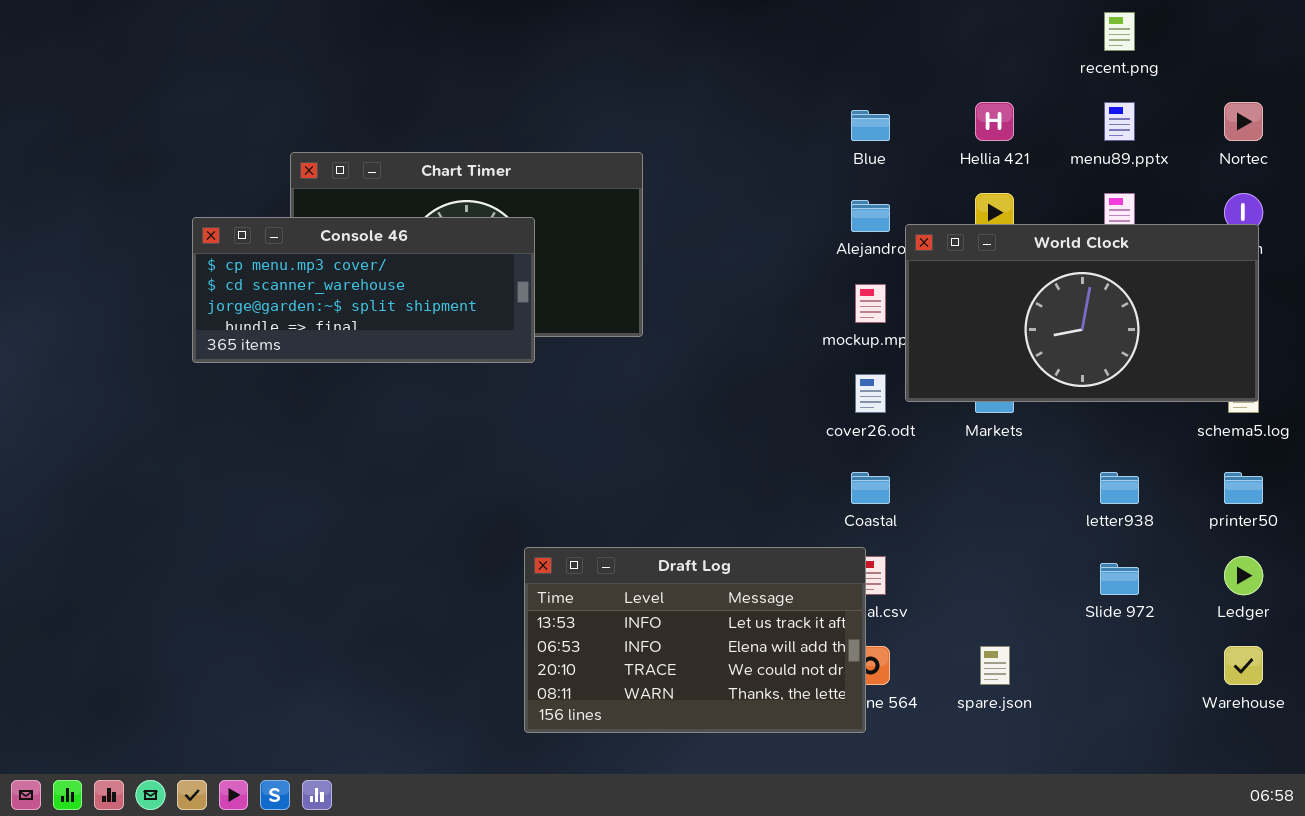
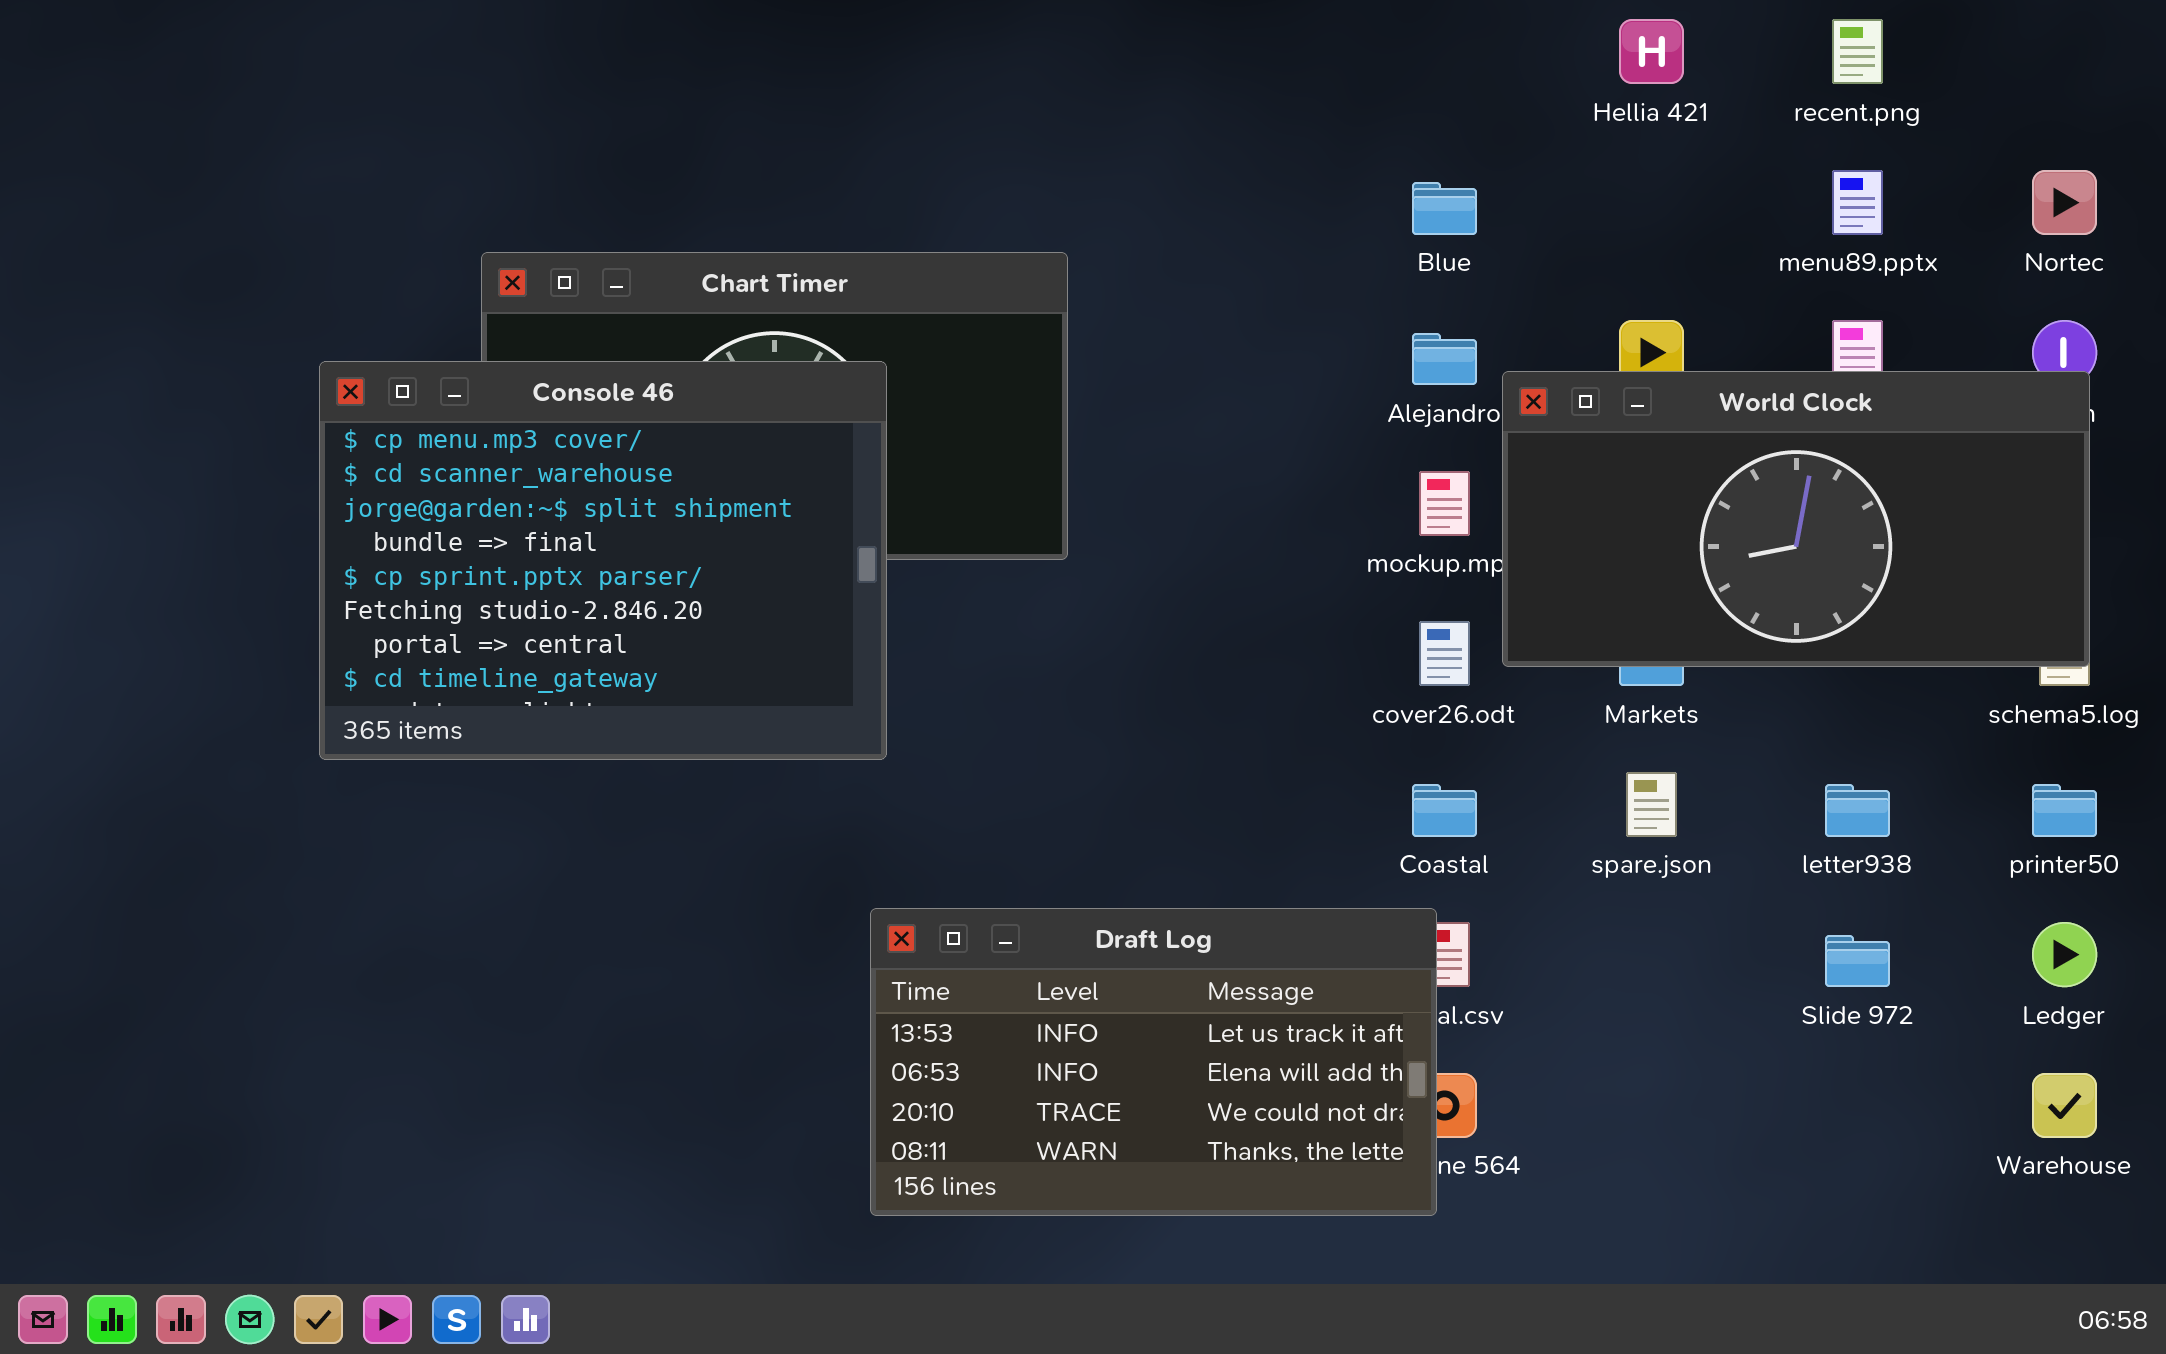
Hellia 421: [975,102,1014,141] -> [1619,19,1684,84], moved
Console 46: [192,217,535,363] -> [319,361,887,760], resized
spare.json: [980,646,1010,685] -> [1626,772,1677,837], moved

